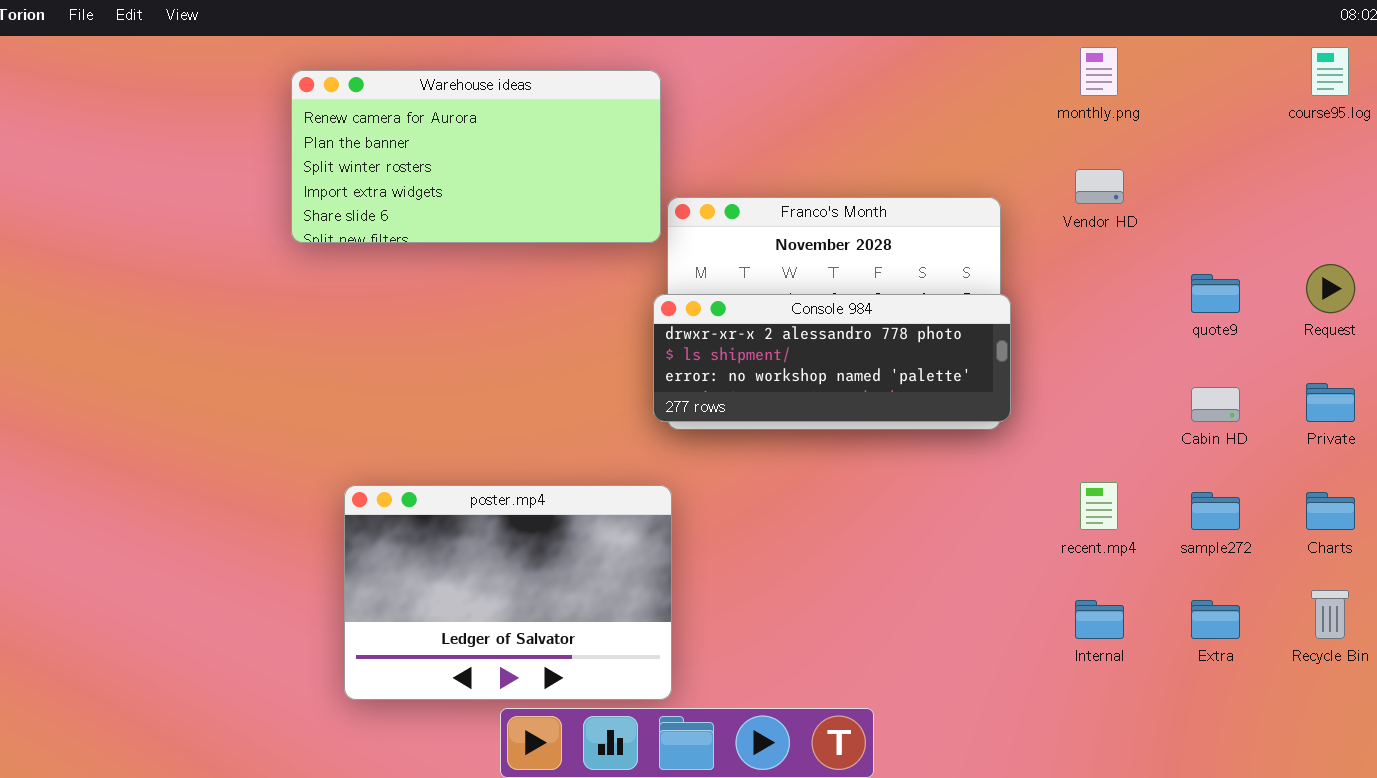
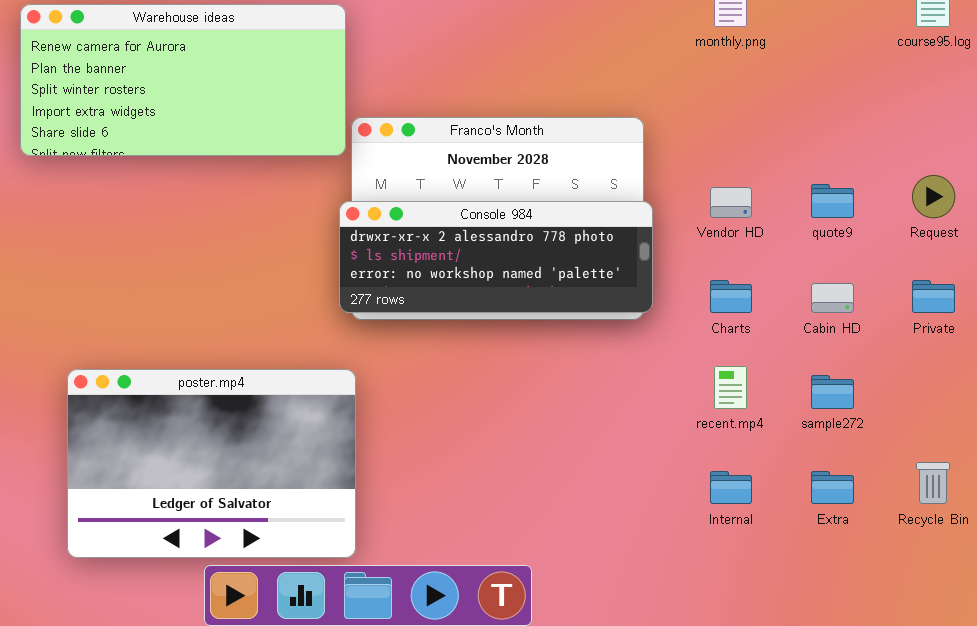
Vendor HD: [1075,169,1124,204] -> [710,187,752,218], moved
Charts: [1306,492,1355,530] -> [710,280,752,313], moved

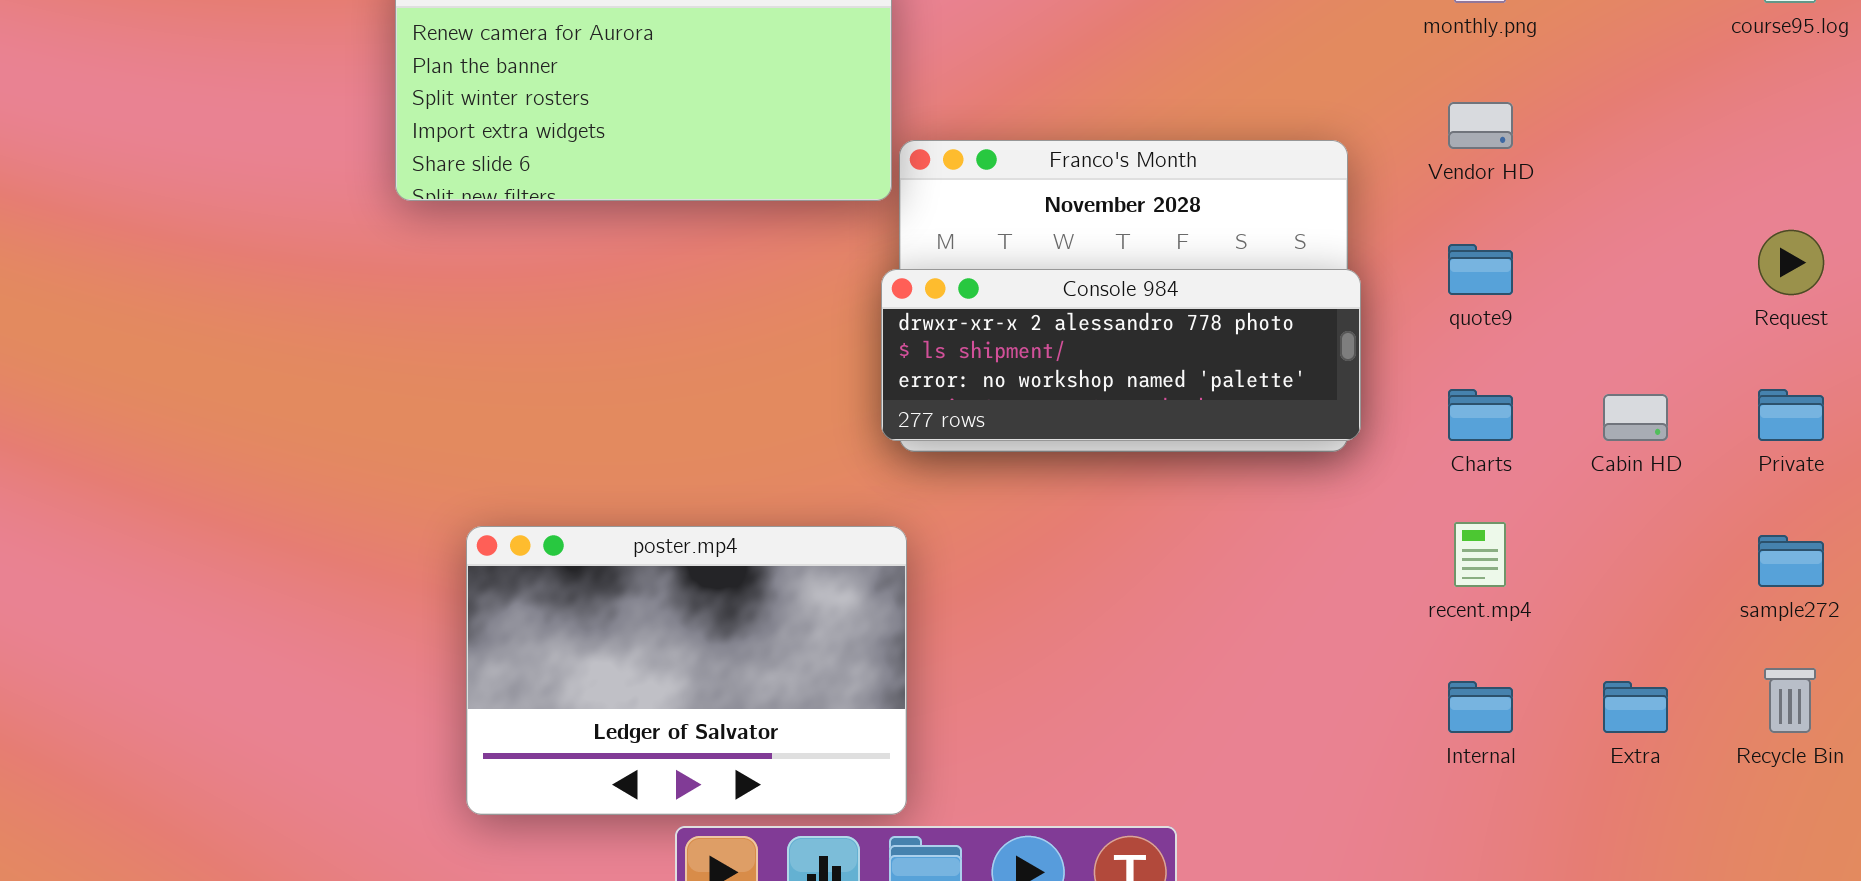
quote9: [811,184,854,218] -> [1448,244,1513,295], moved
Vendor HD: [710,187,752,218] -> [1448,102,1513,149], moved
sample272: [811,375,854,409] -> [1758,535,1824,587], moved

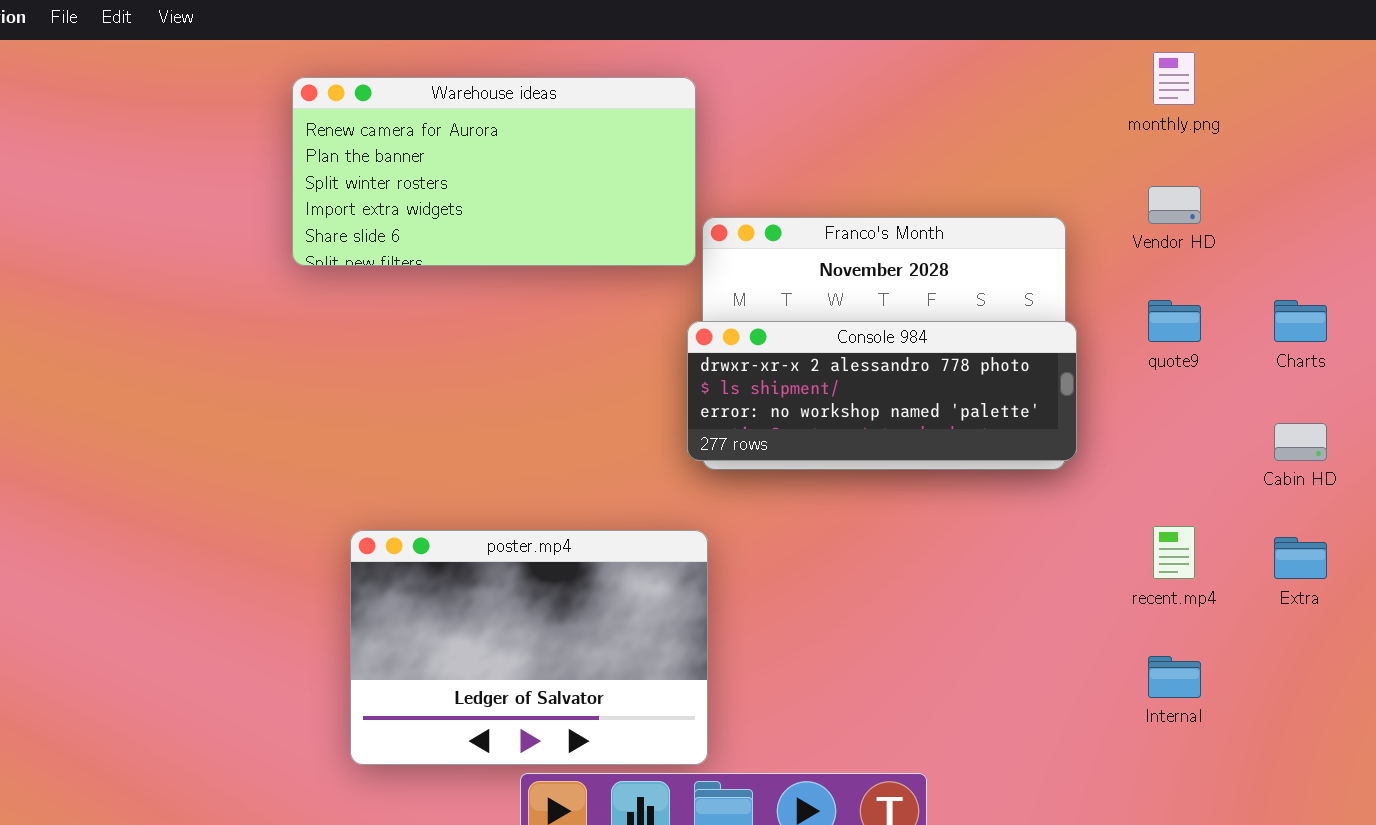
Charts: [1448,389,1513,441] -> [1274,300,1327,342], moved
Extra: [1603,681,1668,733] -> [1274,537,1327,579], moved

